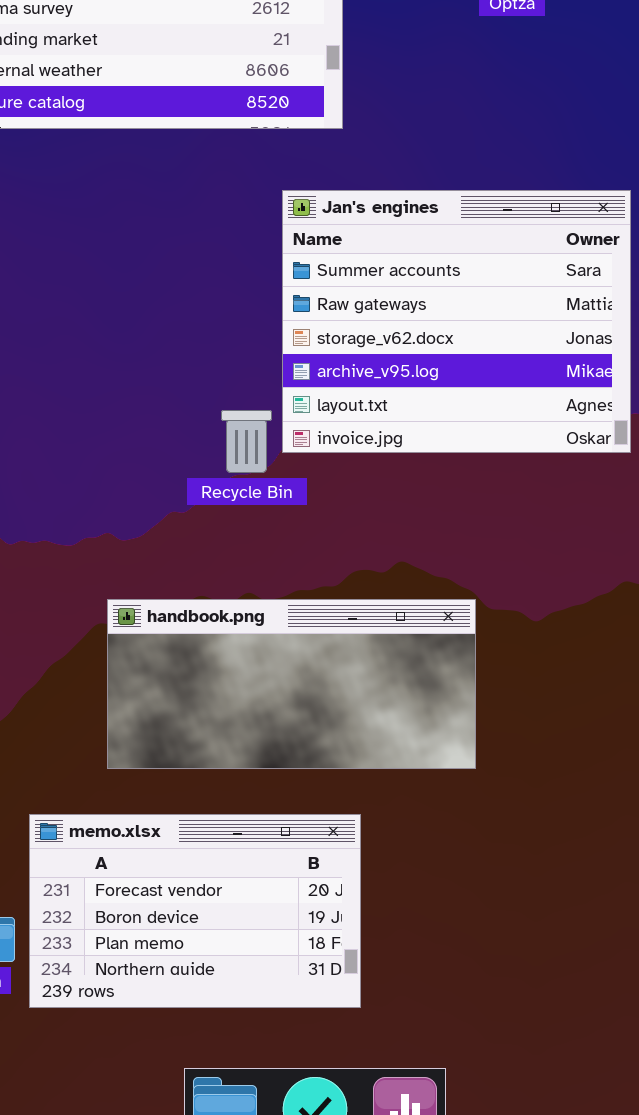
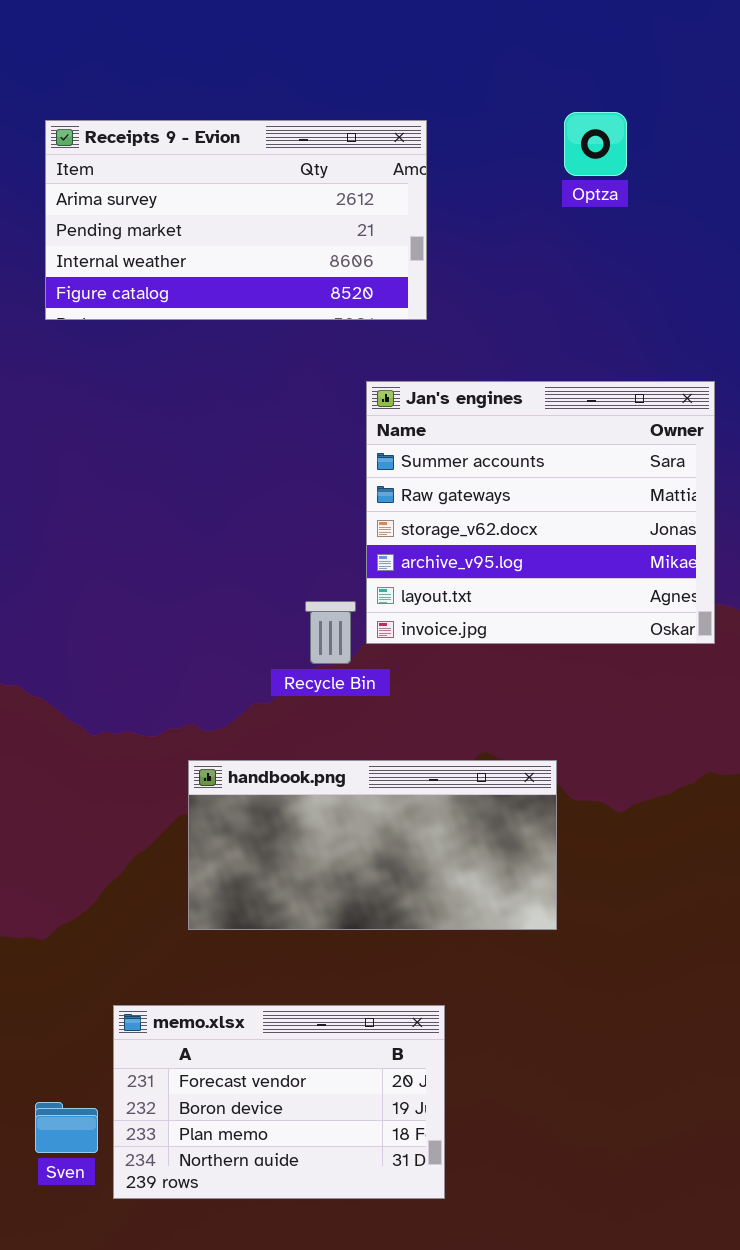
handbook.png: [107,599,476,769] -> [188,760,557,930], moved

